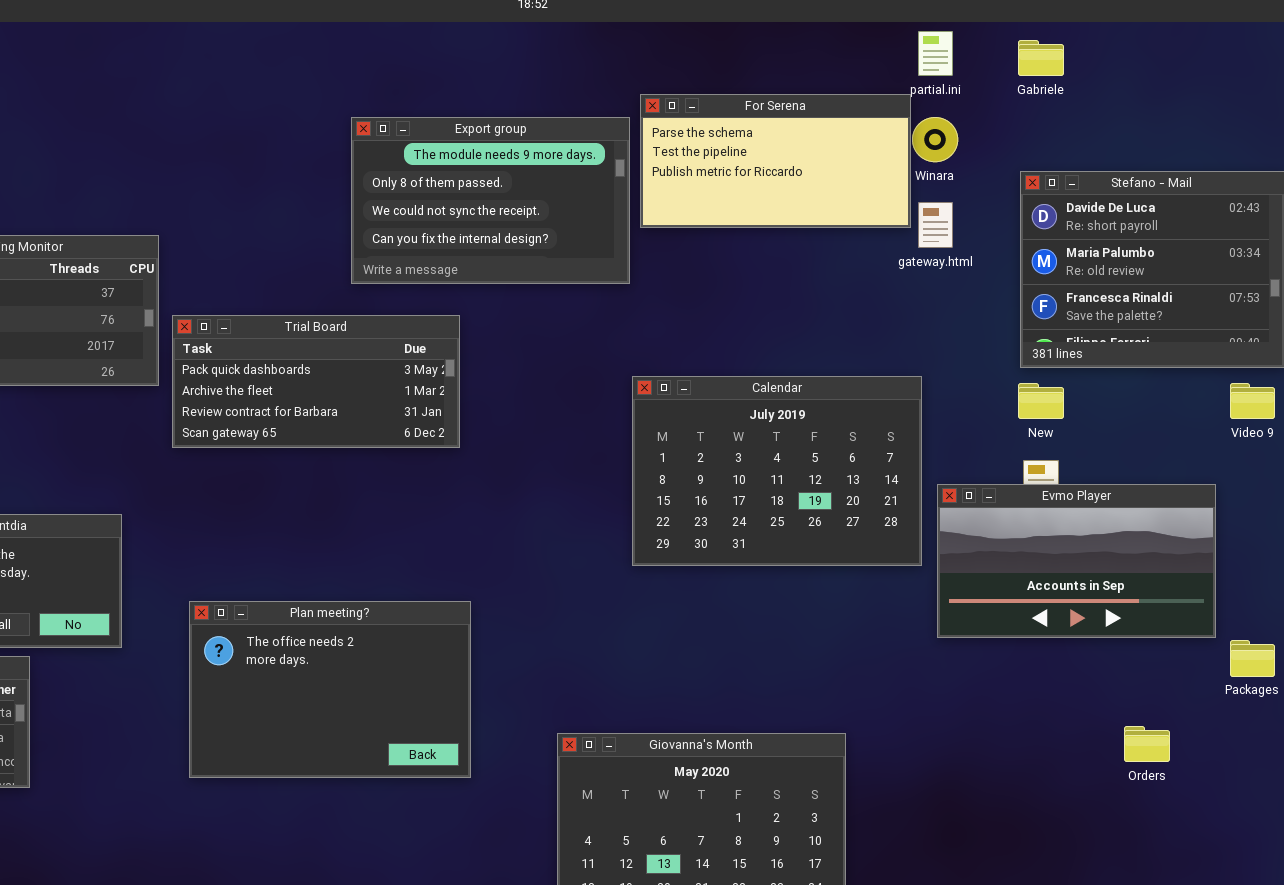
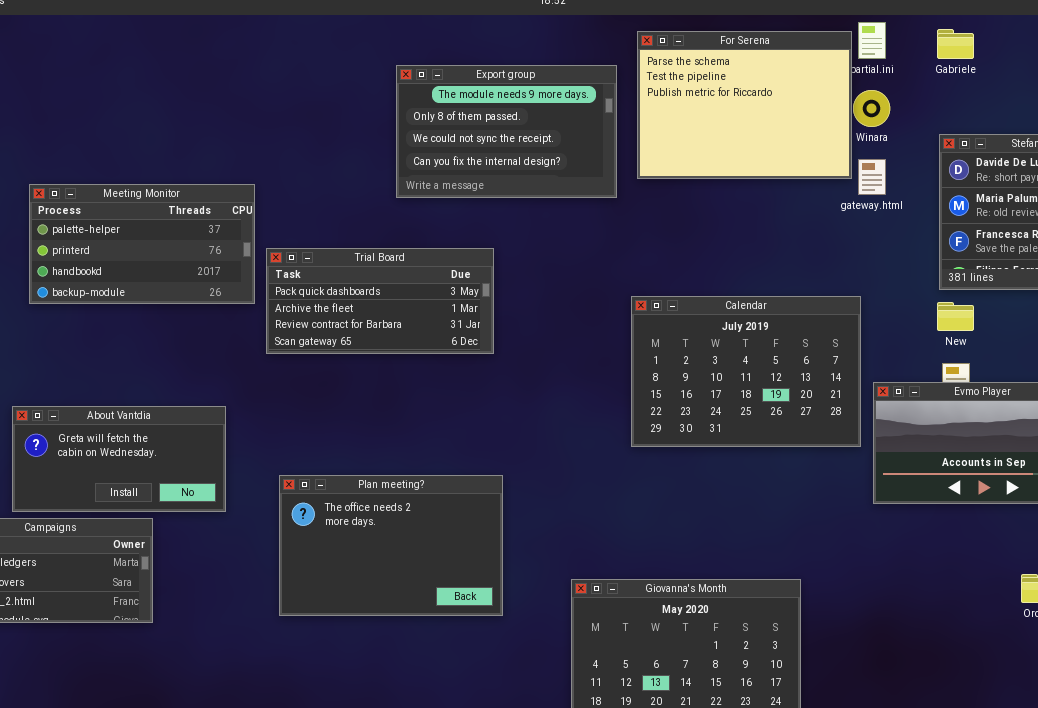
For Serena: [640,94,911,228] -> [637,31,852,179], resized
Export group: [351,117,630,284] -> [396,65,617,198], moved

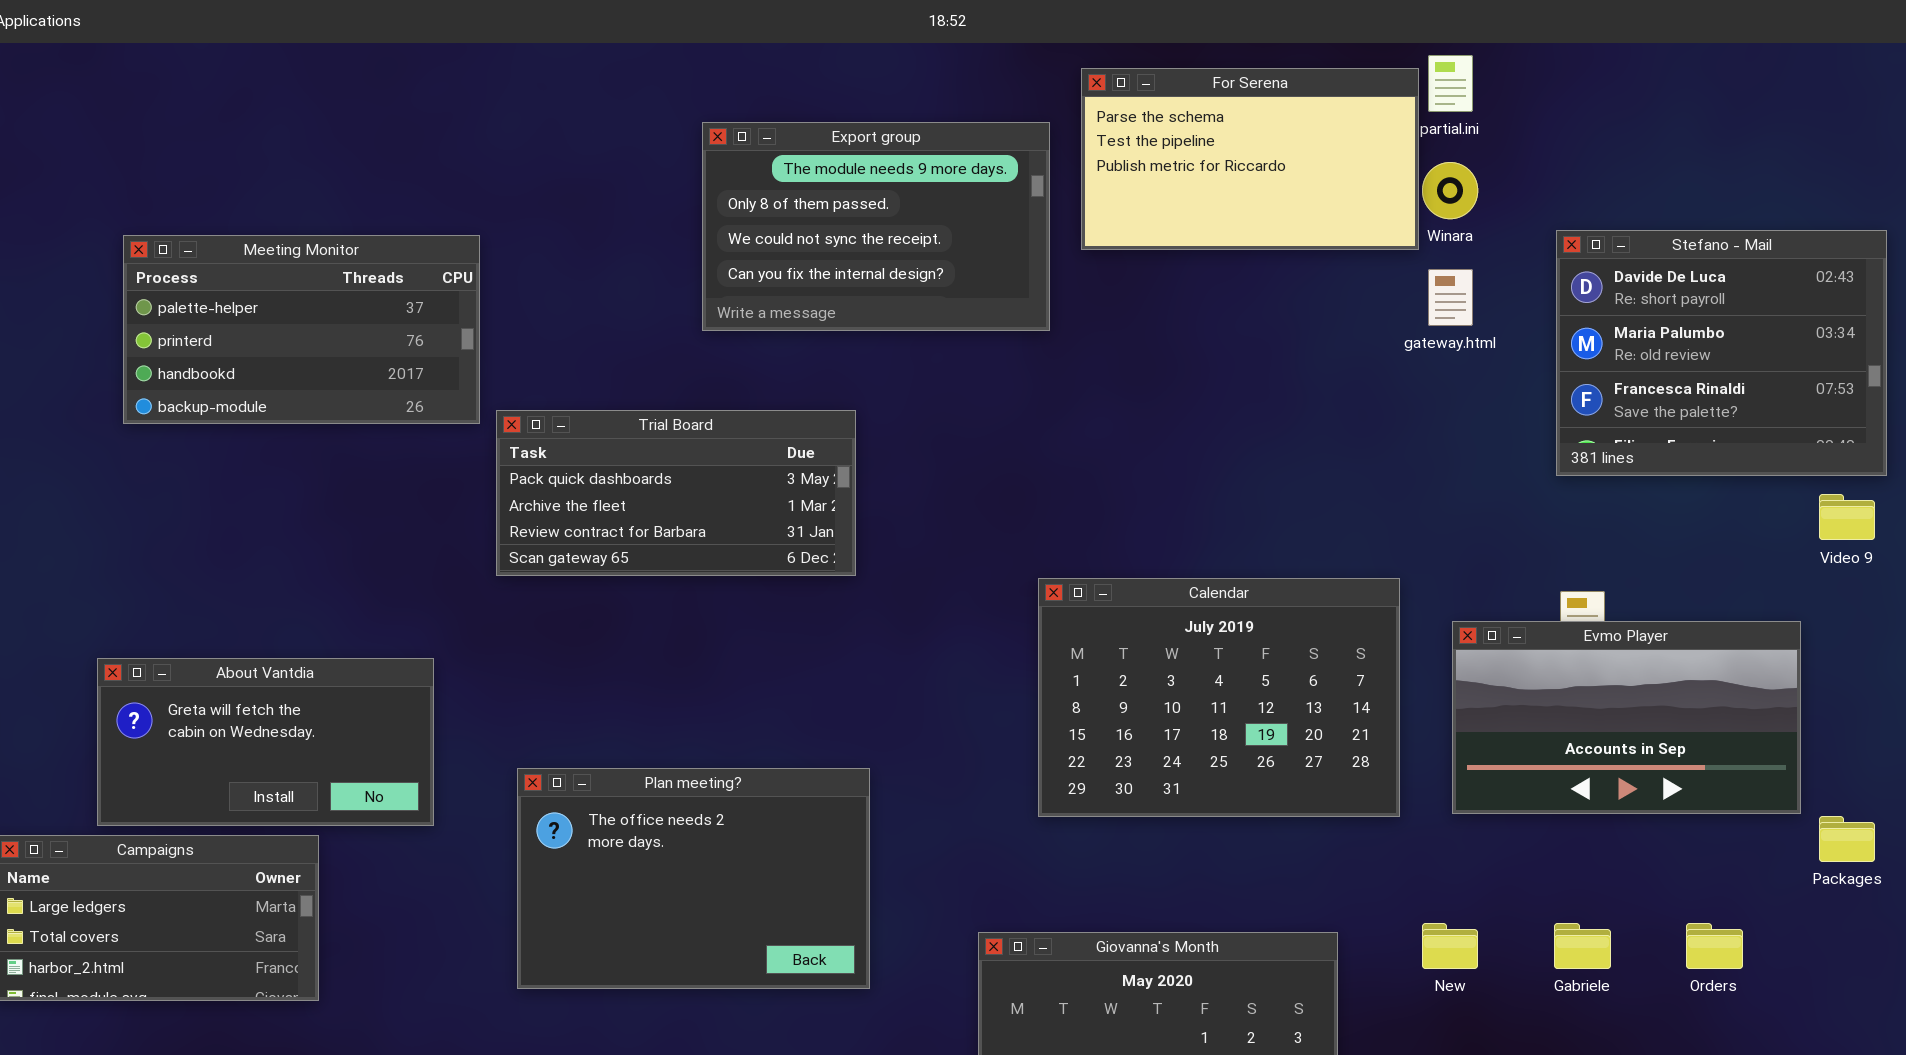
Gabriele: [937,29,974,59] -> [1554,923,1611,969], moved
For Serena: [637,31,852,179] -> [1081,68,1419,250], resized
Meeting Monitor: [29,184,255,304] -> [123,235,480,424], moved
Calendar: [631,296,861,447] -> [1038,578,1400,817], moved
New: [937,302,974,331] -> [1422,923,1478,969], moved

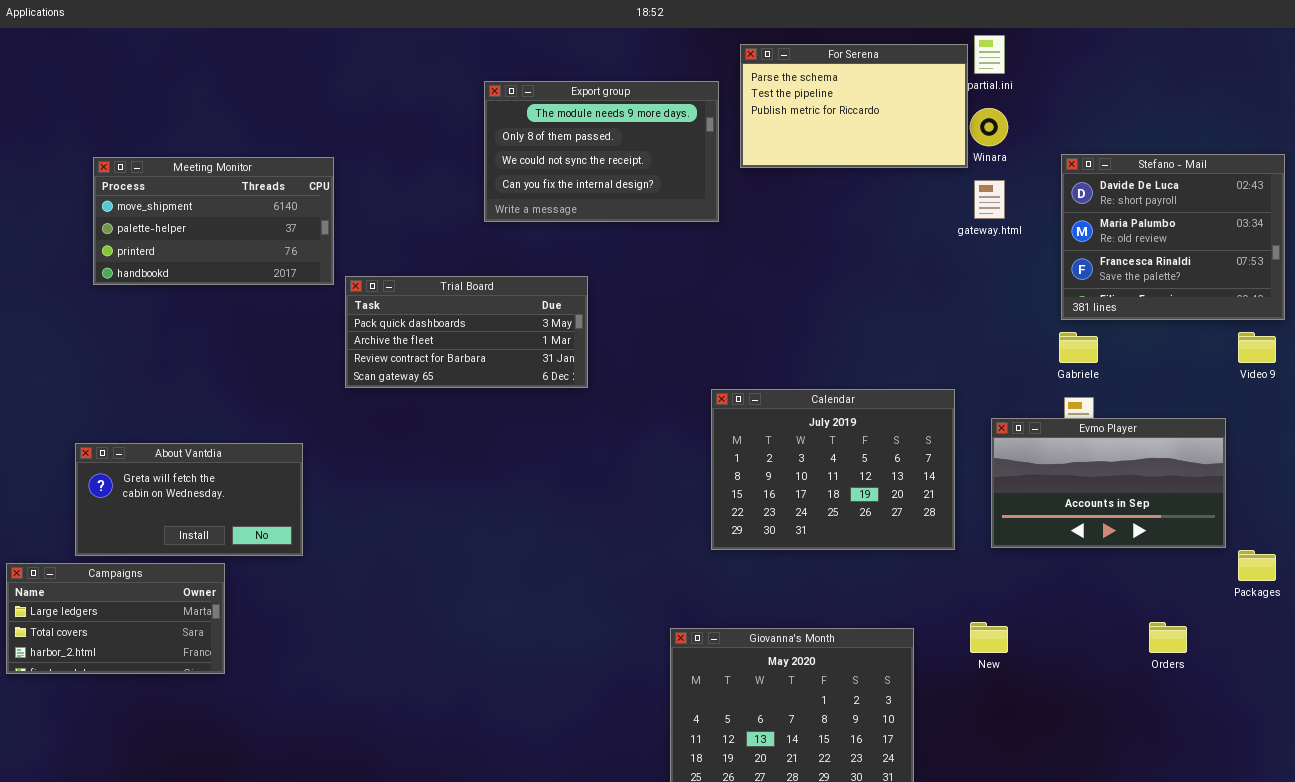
Meeting Monitor: [123,235,480,424] -> [93,157,334,285], scrolled up 1 row
Plan meeting?: [517,768,870,989] -> none, closed
Gabriele: [1554,923,1611,969] -> [1059,332,1098,363], moved

